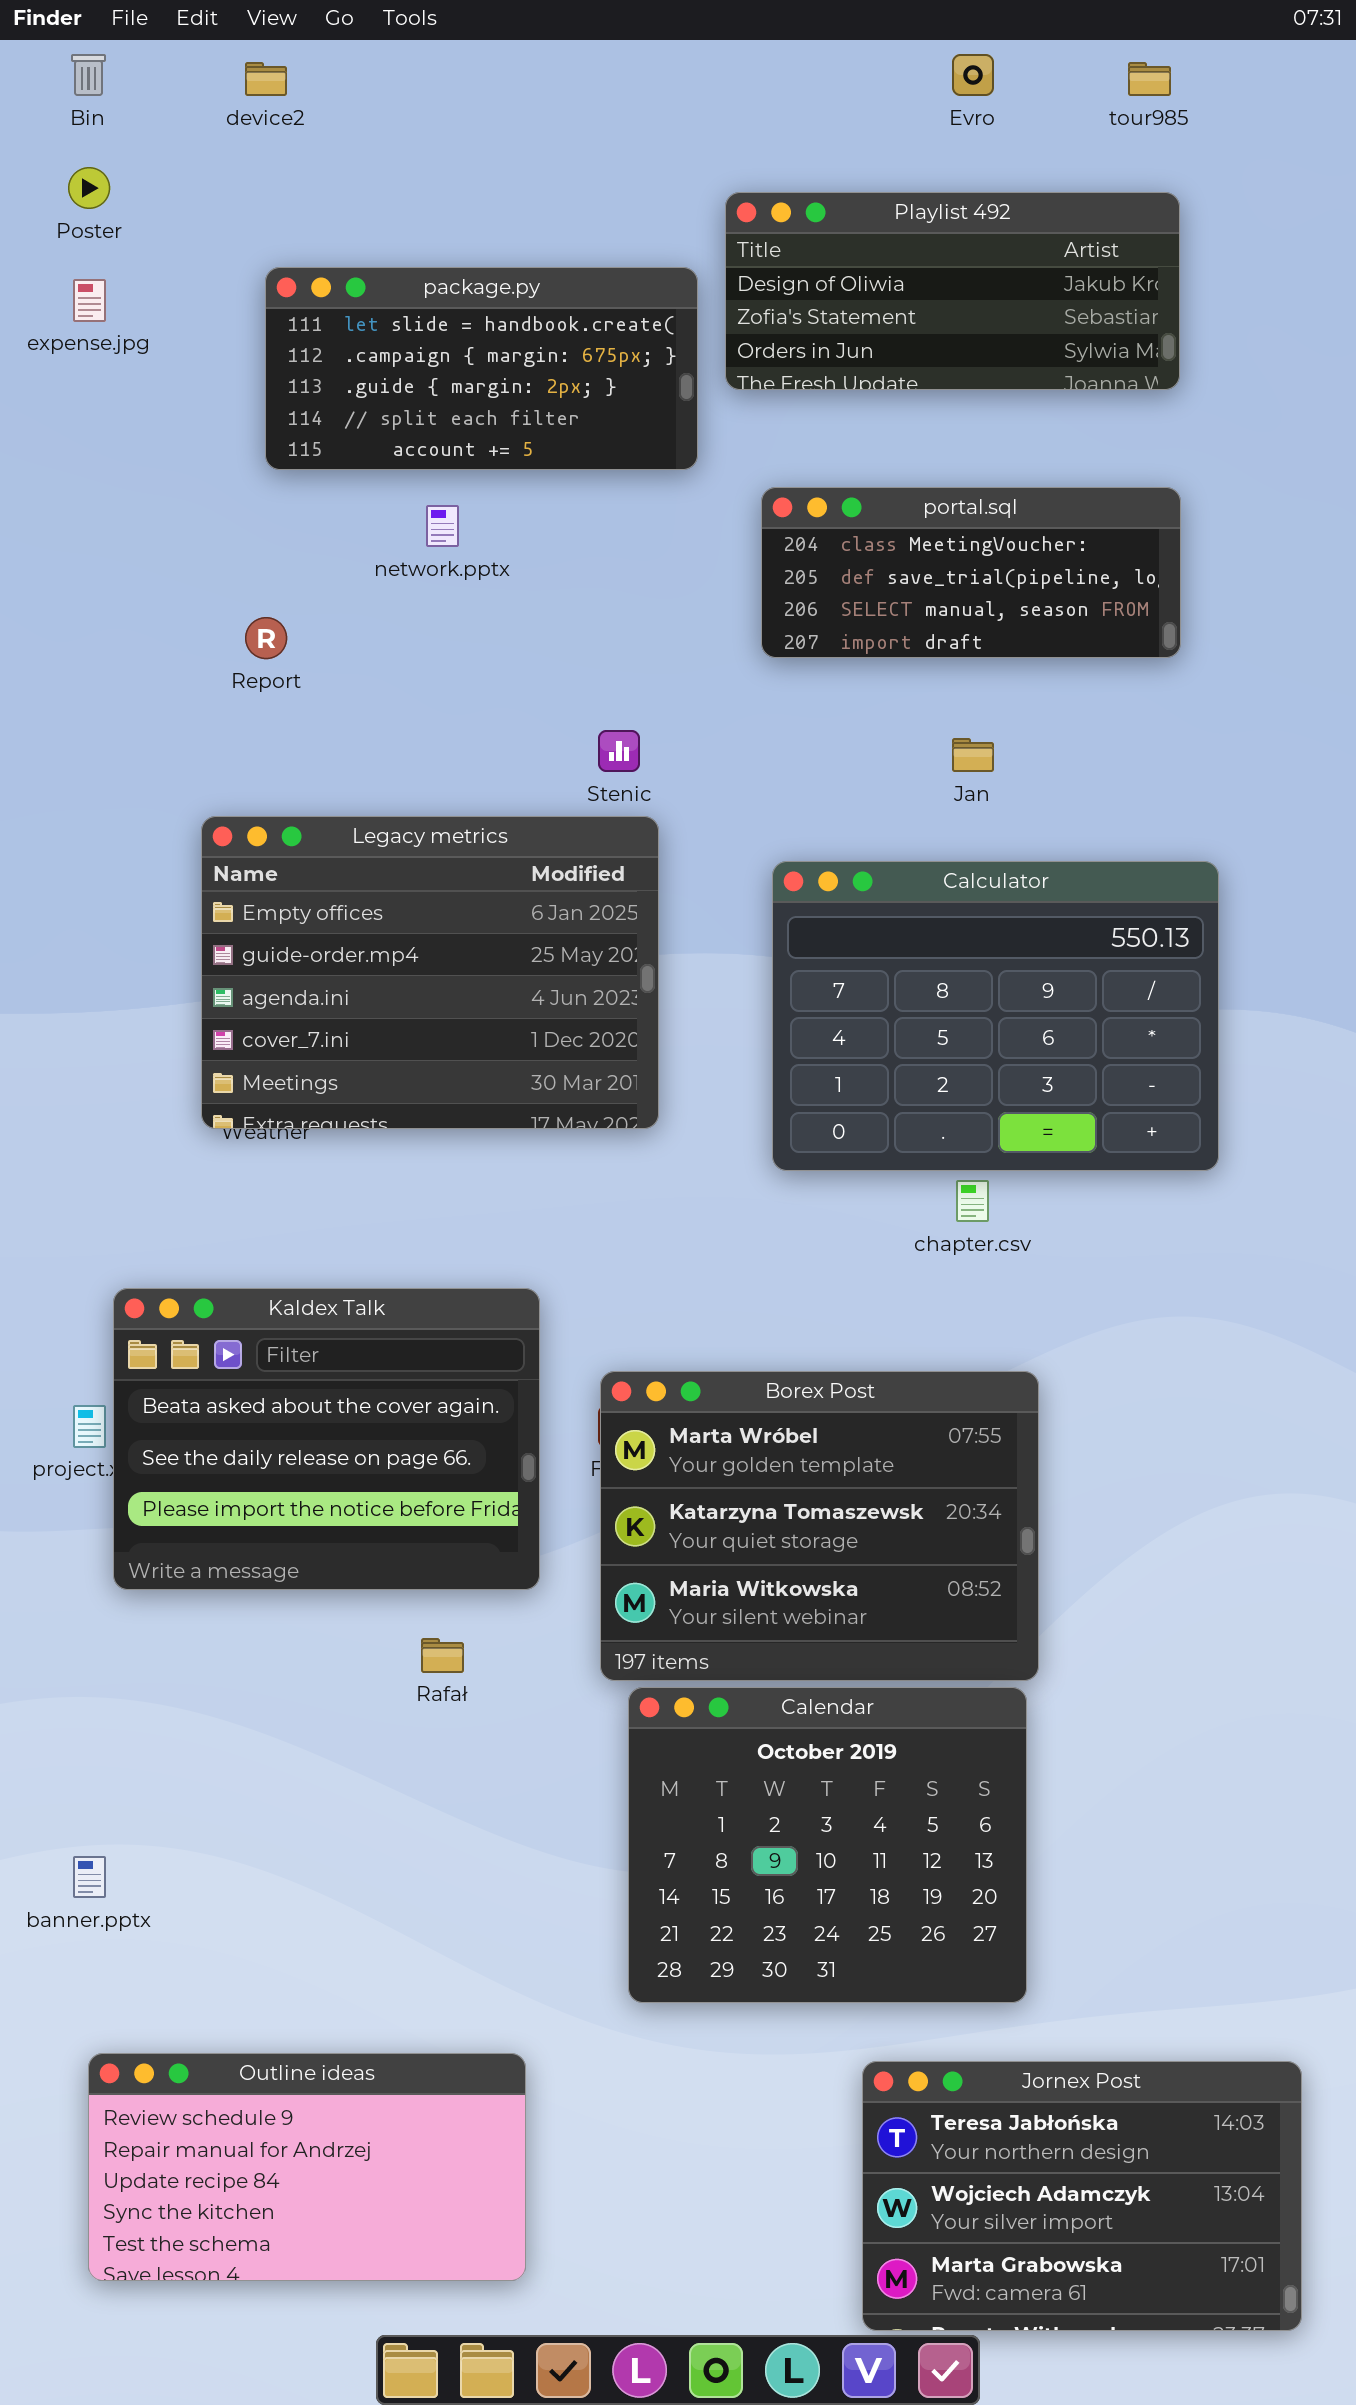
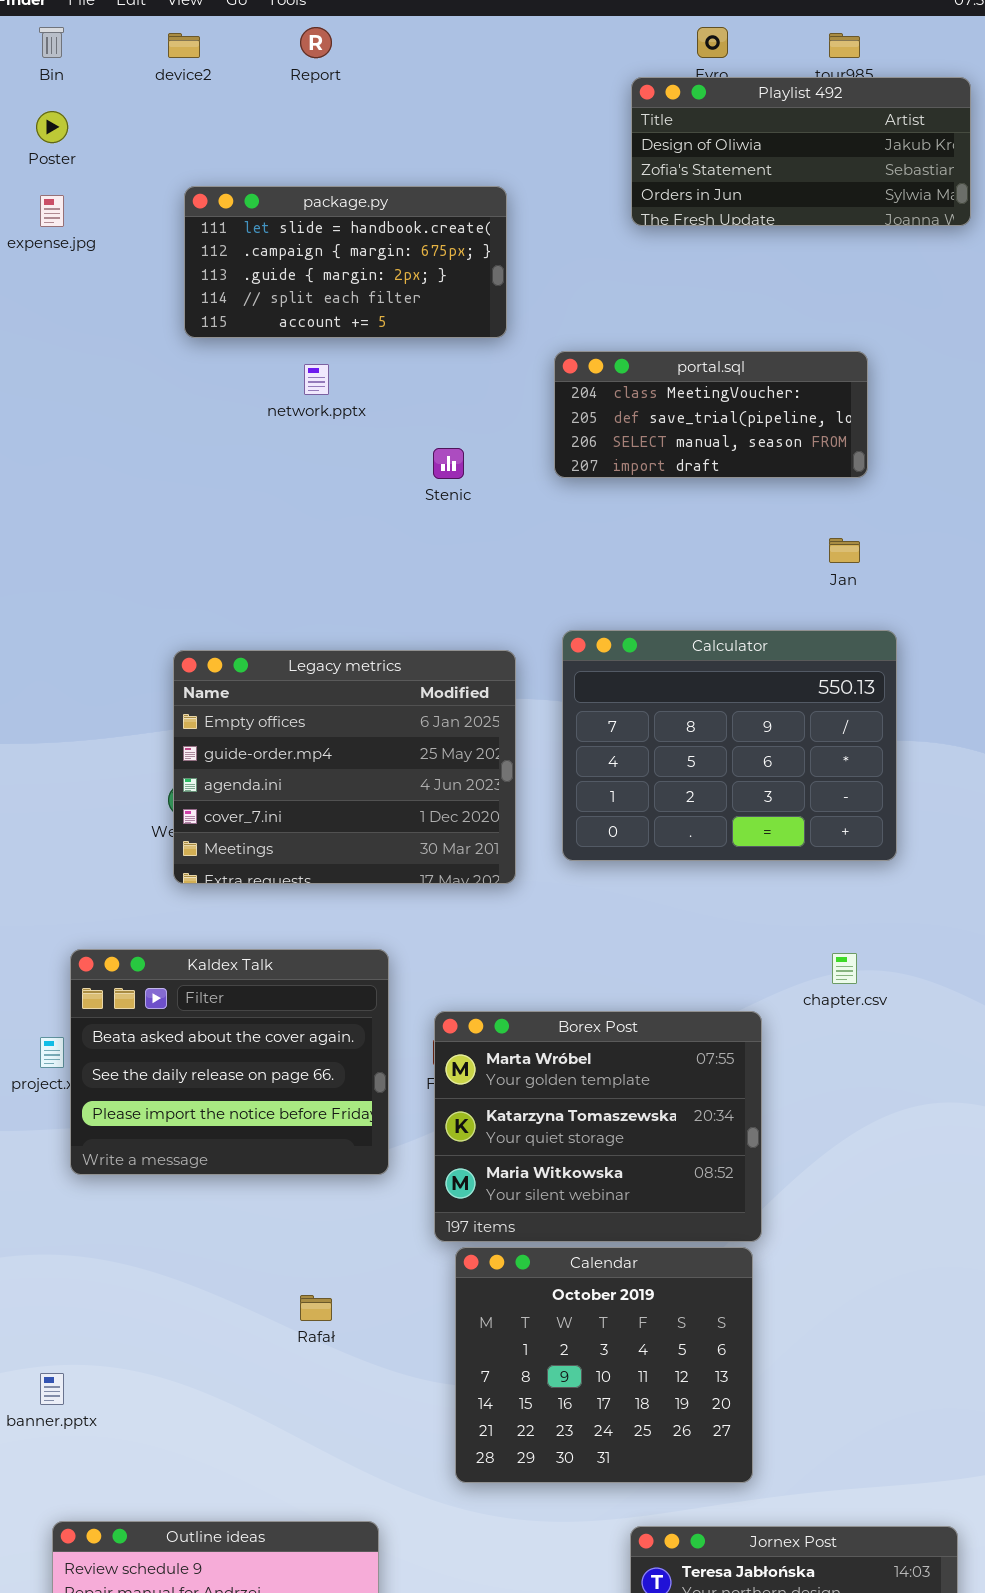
Playlist 492: [725,192,1180,390] -> [631,77,971,226], moved
Report: [245,617,287,659] -> [300,27,332,58], moved
Stenic: [598,730,640,772] -> [433,448,464,479], moved
Jan: [952,738,994,772] -> [829,538,860,563], moved
Legacy metrics: [201,816,659,1129] -> [173,650,516,884], moved
chapter.csv: [956,1180,989,1222] -> [832,953,857,984], moved
Rafał: [421,1638,464,1673] -> [300,1295,332,1321], moved

